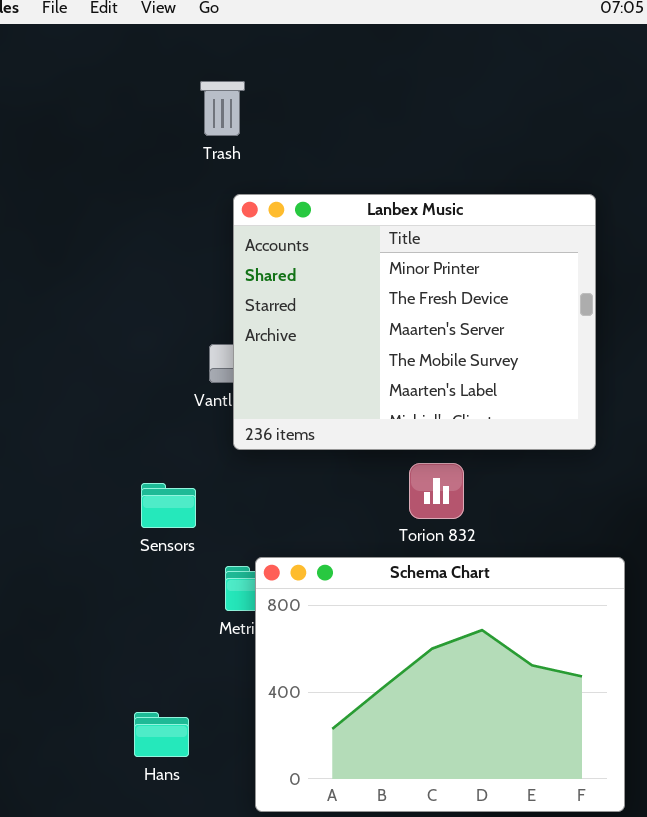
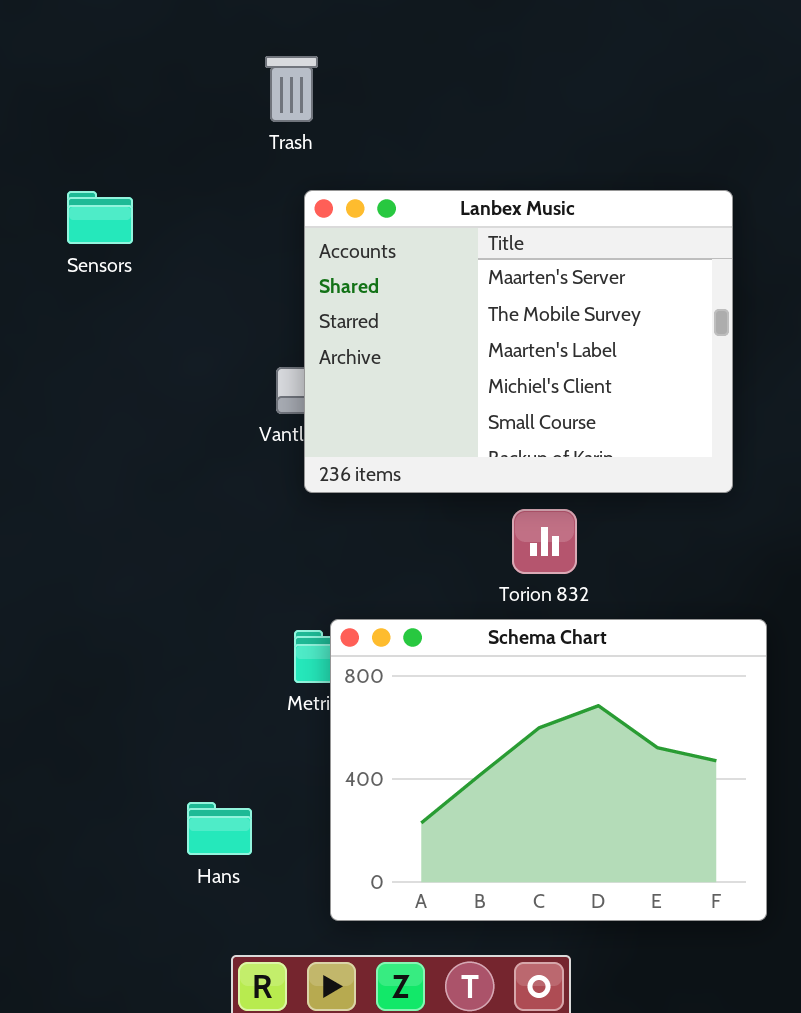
Lanbex Music: [233,194,596,450] -> [304,190,733,493], scrolled down 2 rows
Sensors: [141,483,196,528] -> [67,191,133,244], moved

